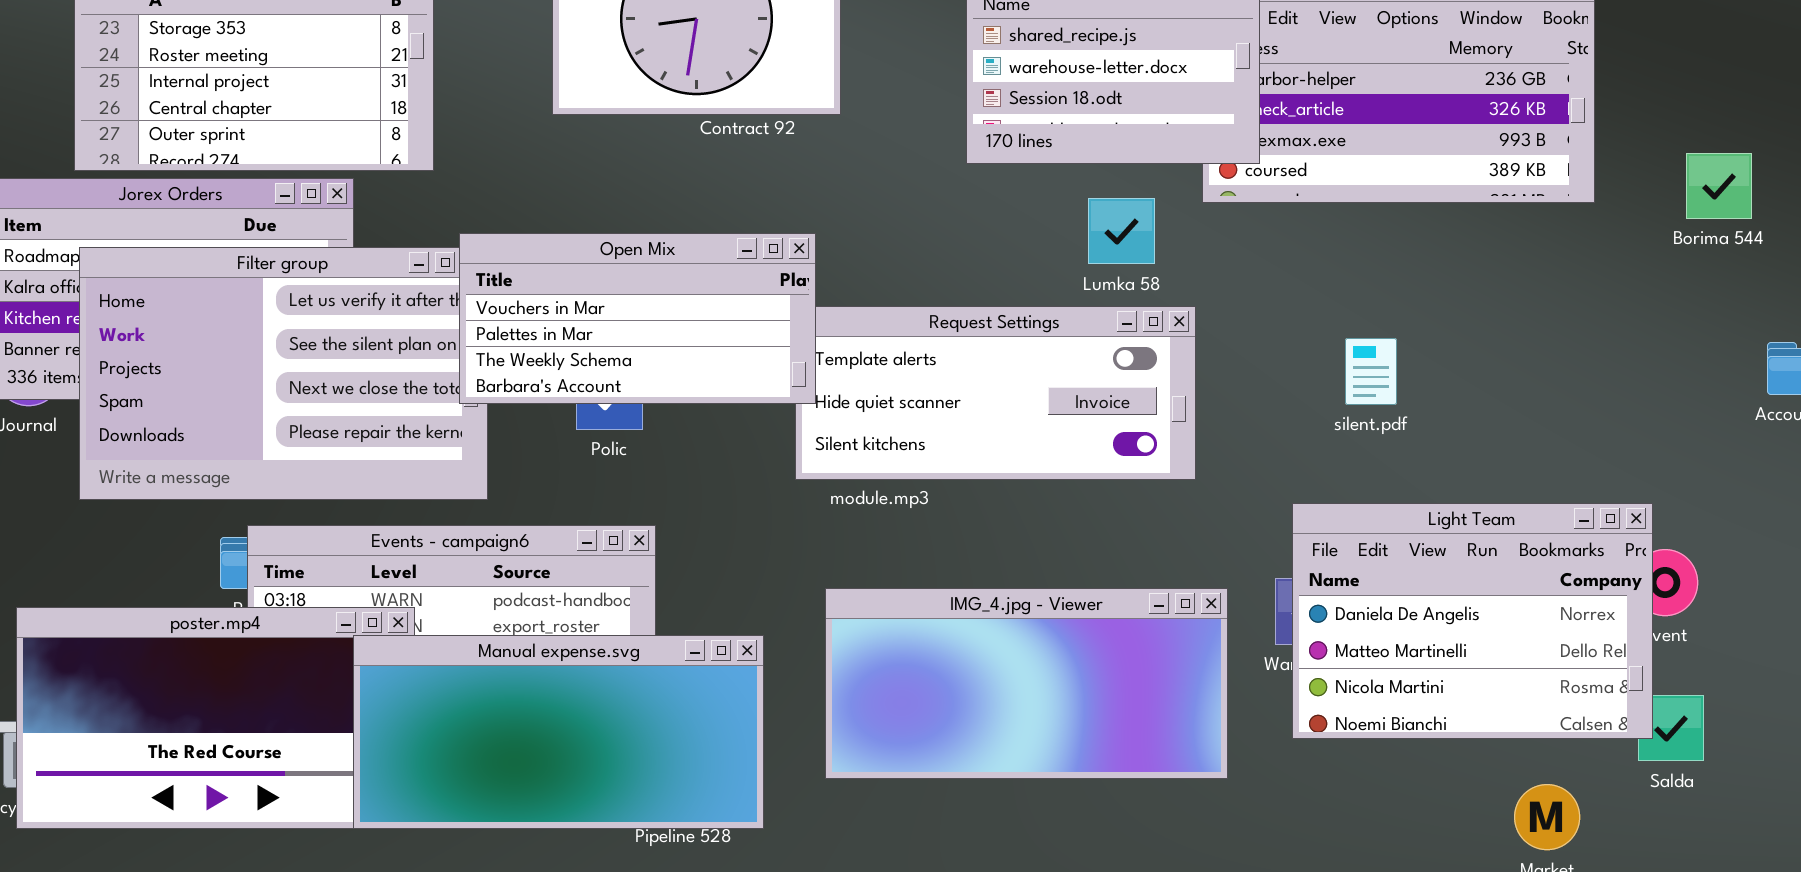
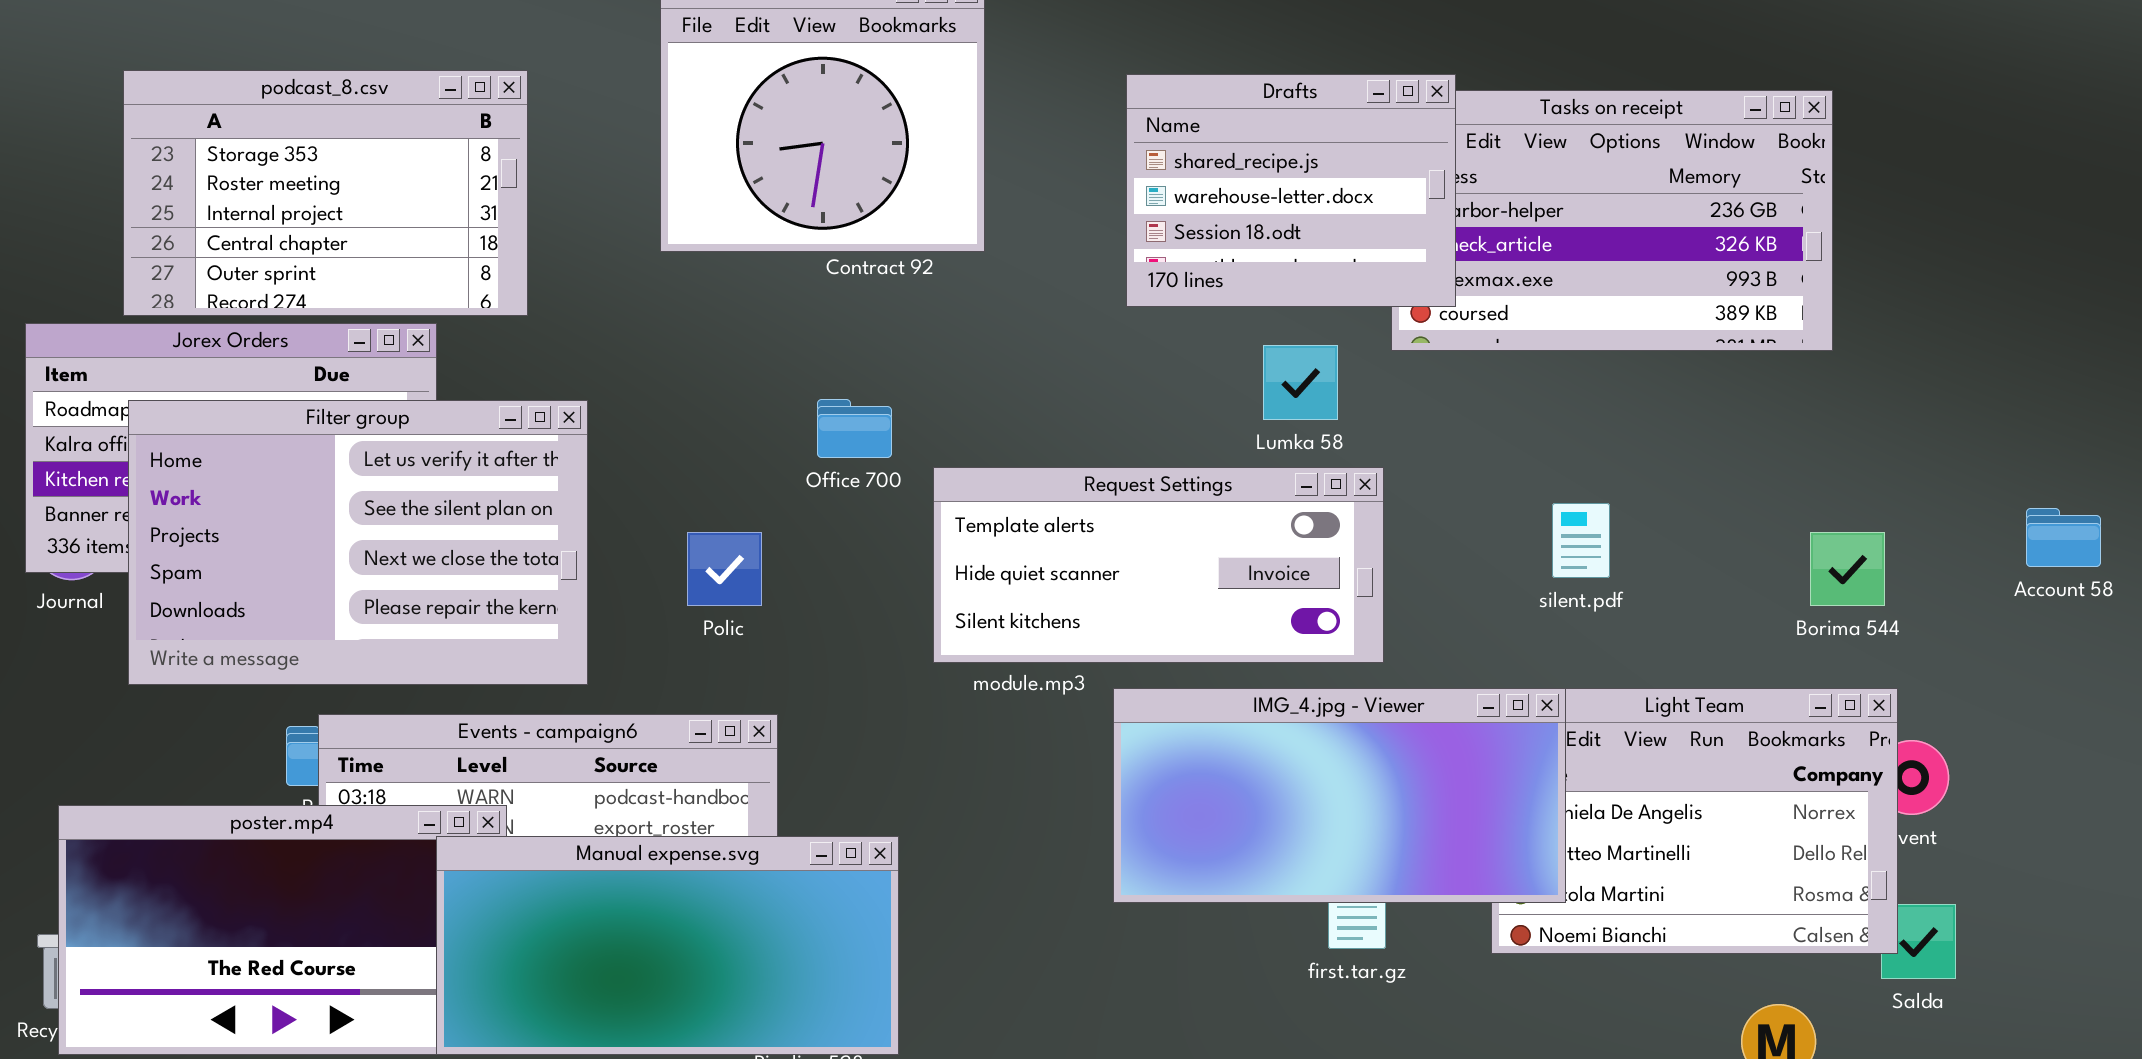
Borima 544: [1686,153,1752,219] -> [1810,532,1885,606], moved
Open Mix: [459,233,816,404] -> none, closed
IMG_4.jpg - Viewer: [825,588,1228,779] -> [1113,688,1566,903], moved

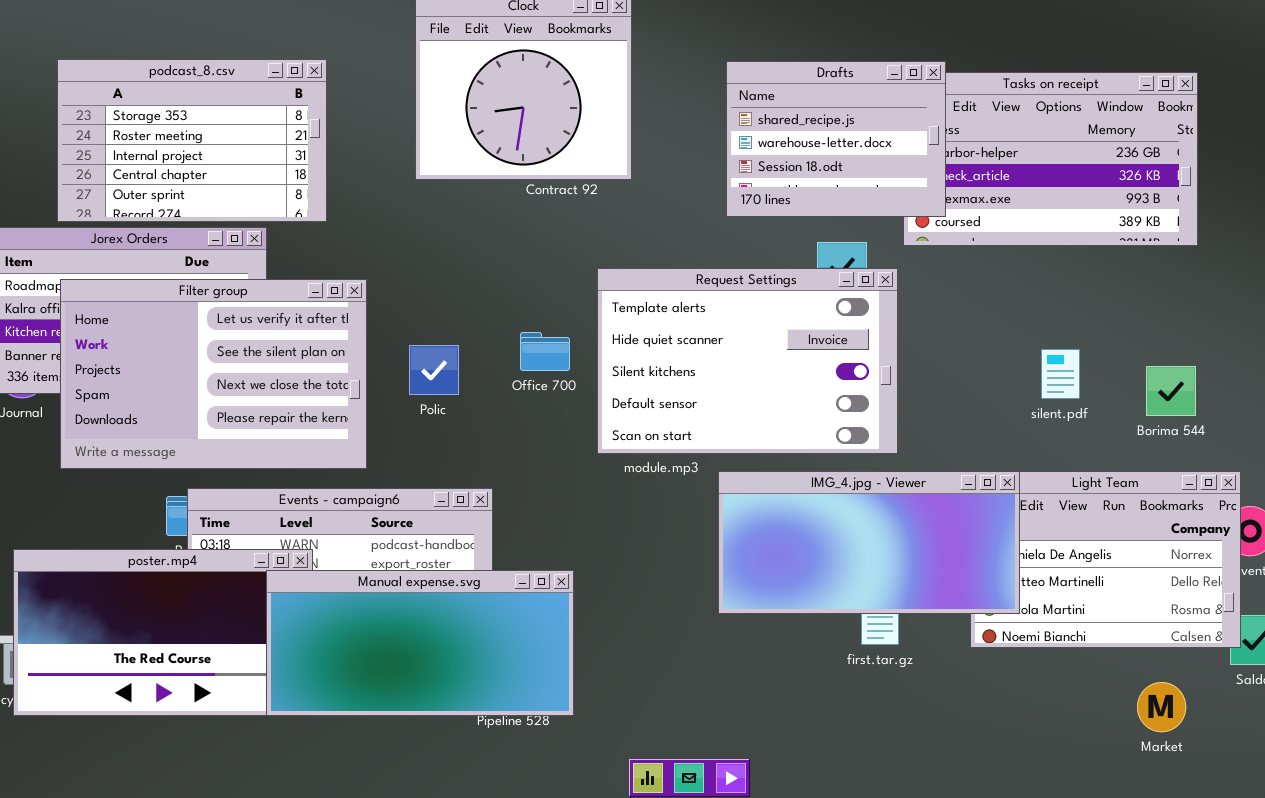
Office 700: [817,399,892,458] -> [520,332,570,371], moved
Request Settings: [933,467,1384,663] -> [597,268,898,454], resized
silent.pdf: [1552,503,1610,578] -> [1041,349,1080,399], moved
Polic: [687,532,762,606] -> [409,345,459,395], moved
Borima 544: [1810,532,1885,606] -> [1146,366,1196,416], moved

